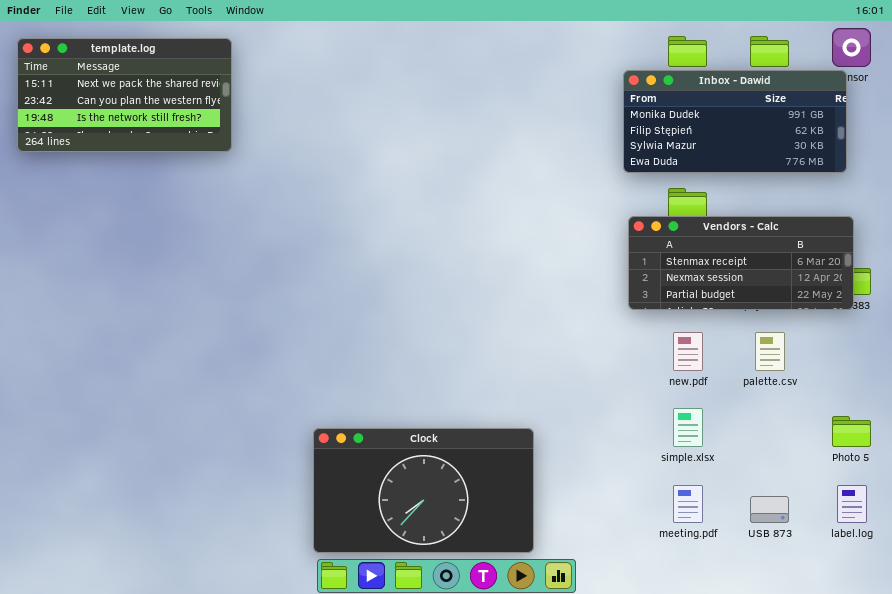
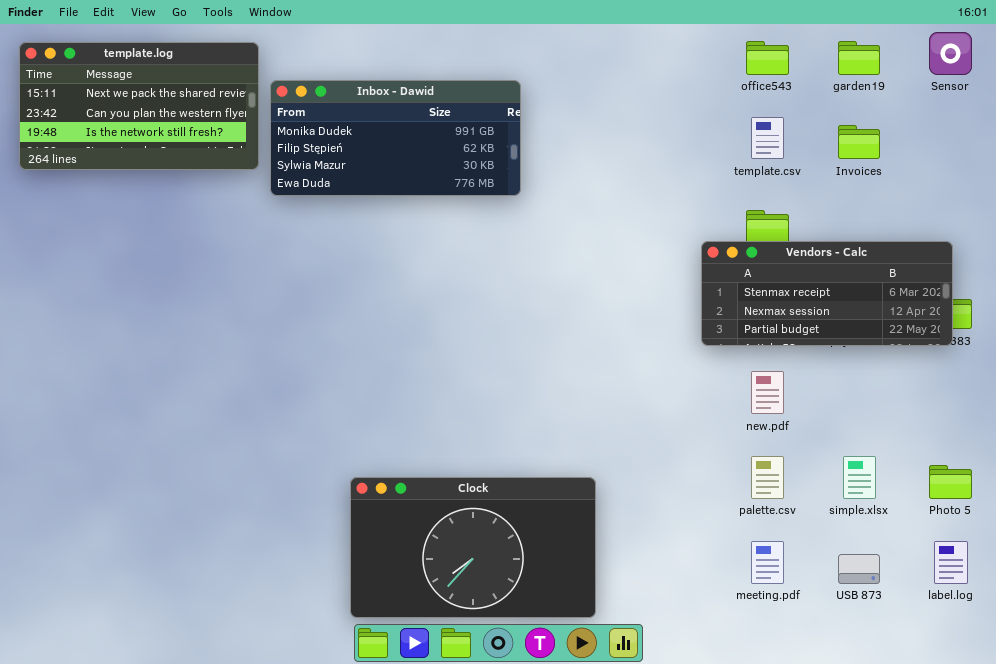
Inbox - Dawid: [623,70,847,173] -> [270,80,521,196], moved
palette.csv: [755,332,785,371] -> [751,456,784,499], moved
simple.xlsx: [673,408,703,447] -> [843,456,876,499], moved

